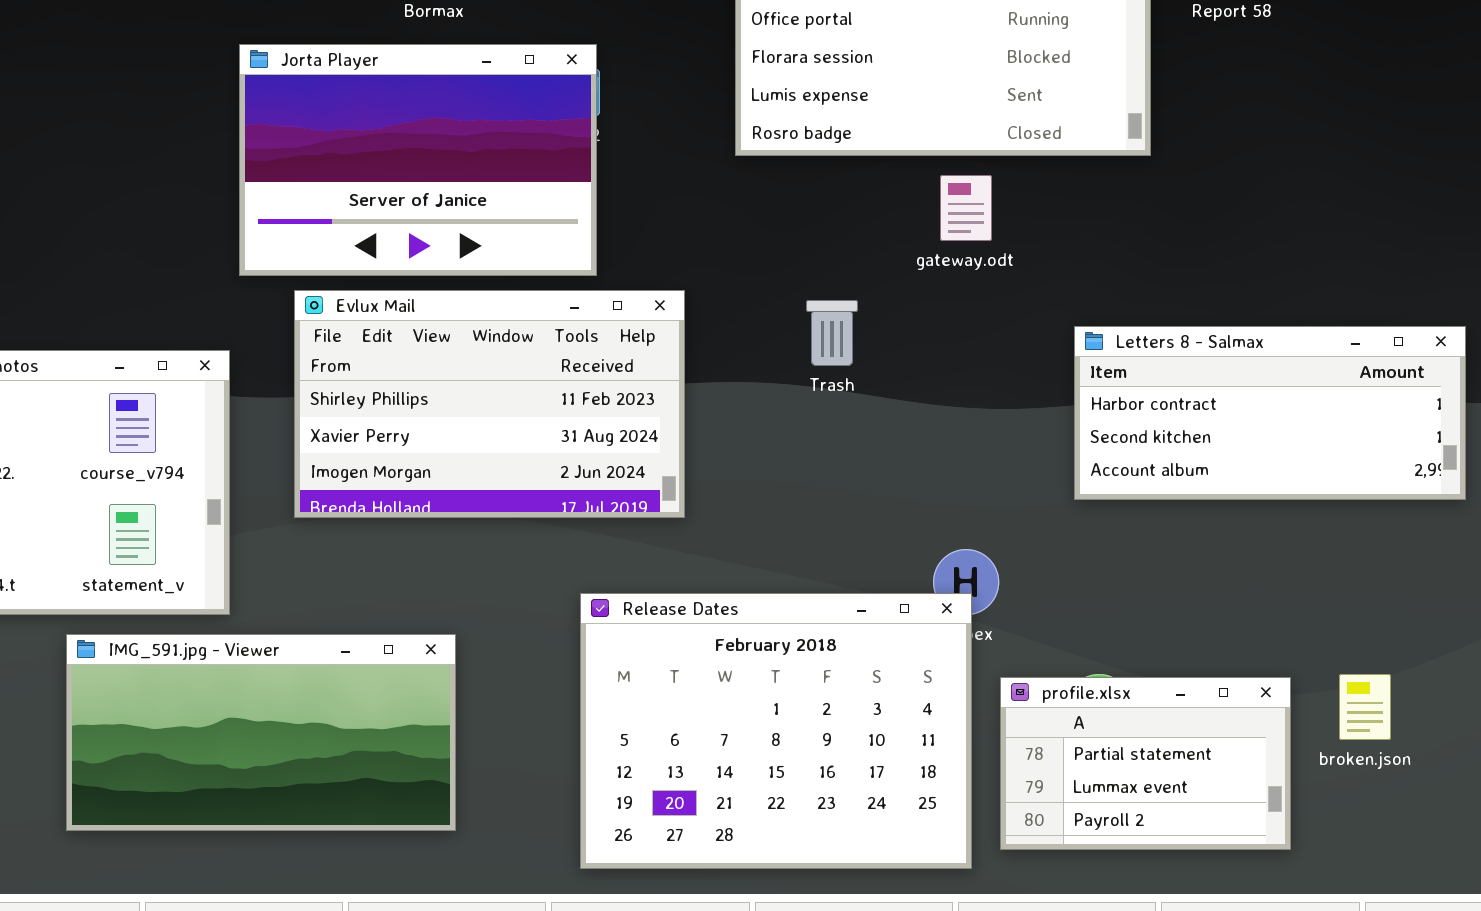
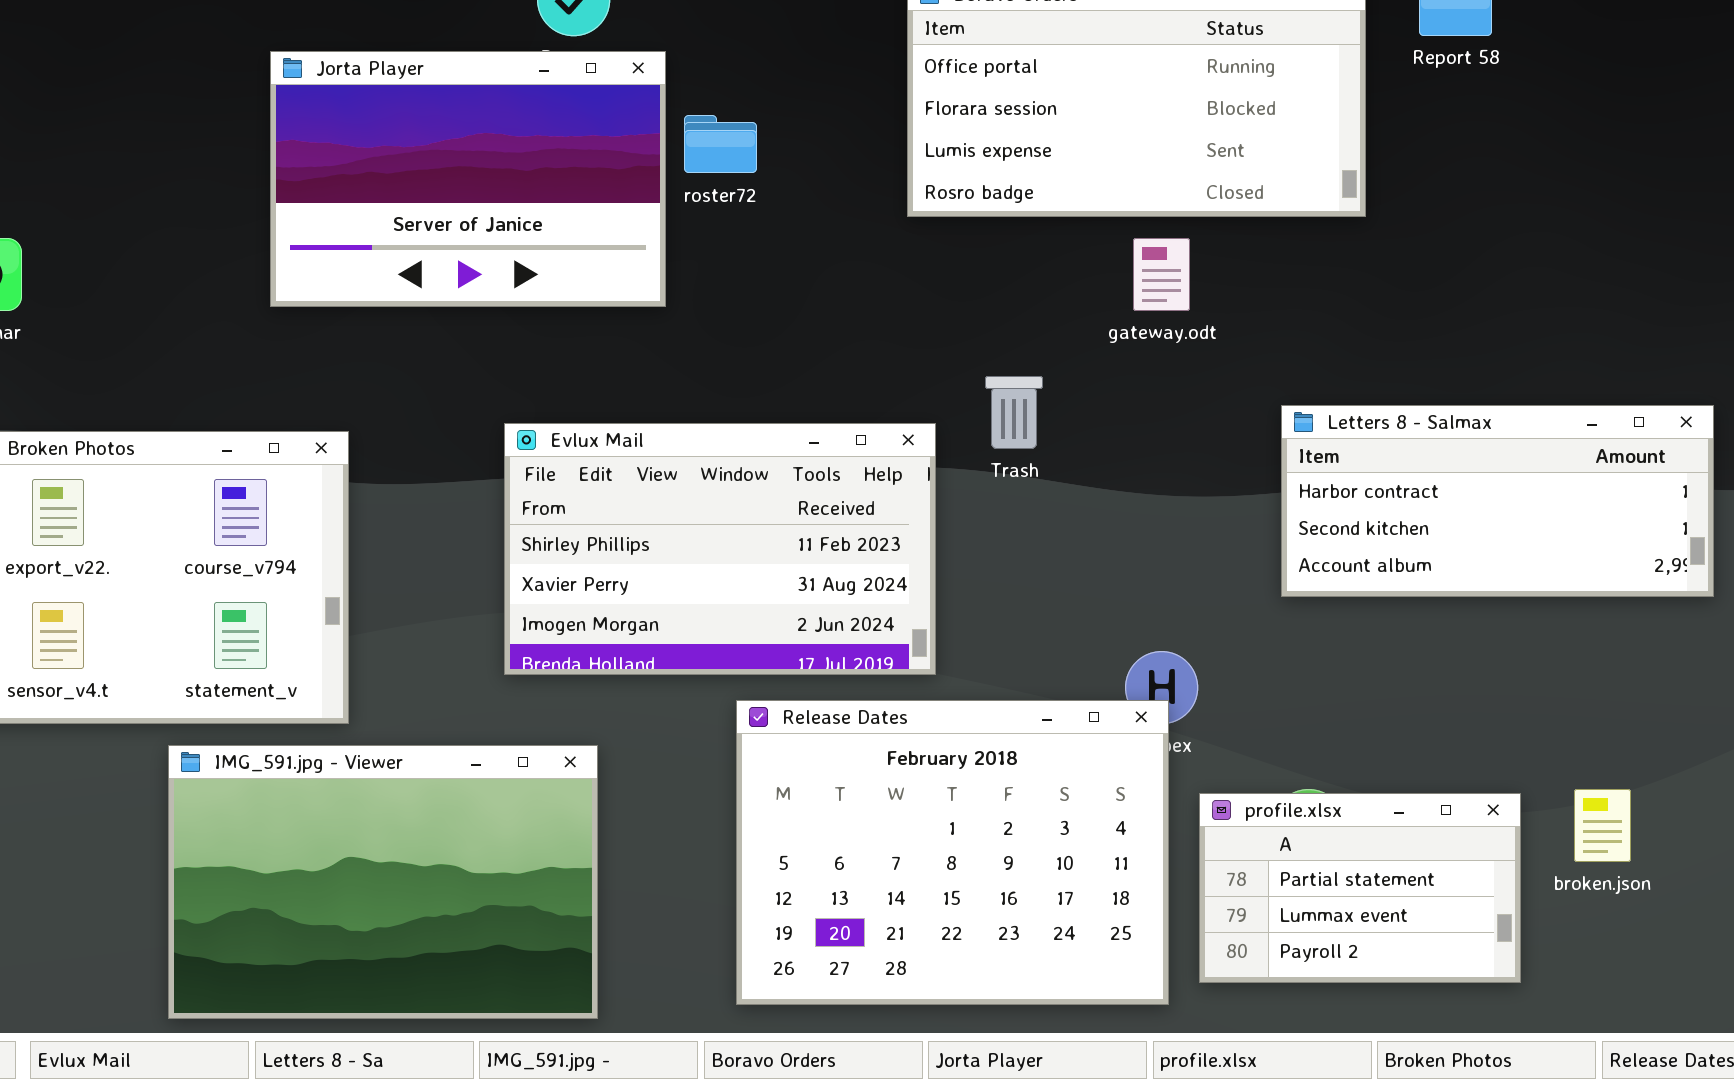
Jorta Player: [239,44,597,276] -> [270,51,666,307], moved
Evlux Mail: [294,290,685,518] -> [504,423,936,675], moved
IMG_591.jpg - Viewer: [66,634,456,831] -> [168,745,598,1019], resized

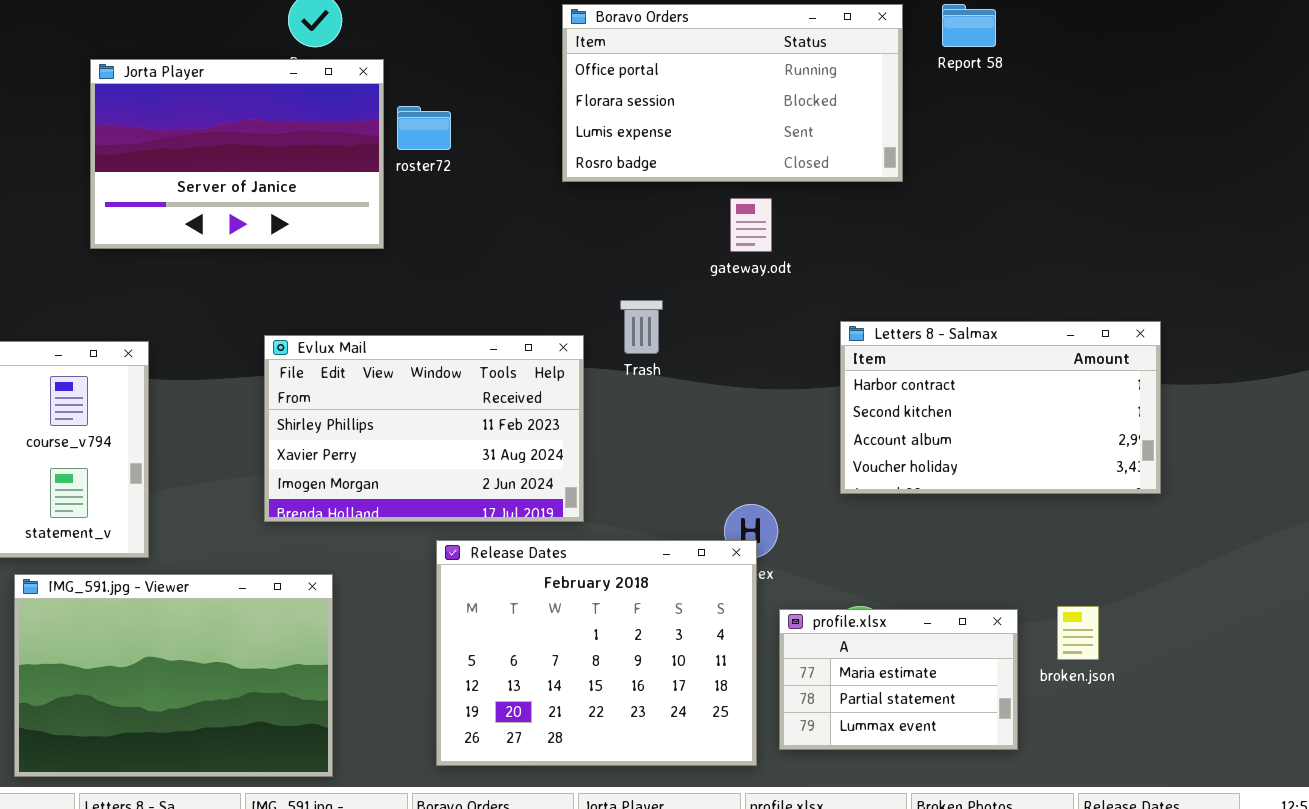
Letters 8 - Salmax: [1281,405,1714,597] -> [840,321,1161,494], resized
profile.xlsx: [1199,793,1521,983] -> [779,609,1018,750], scrolled up 1 row

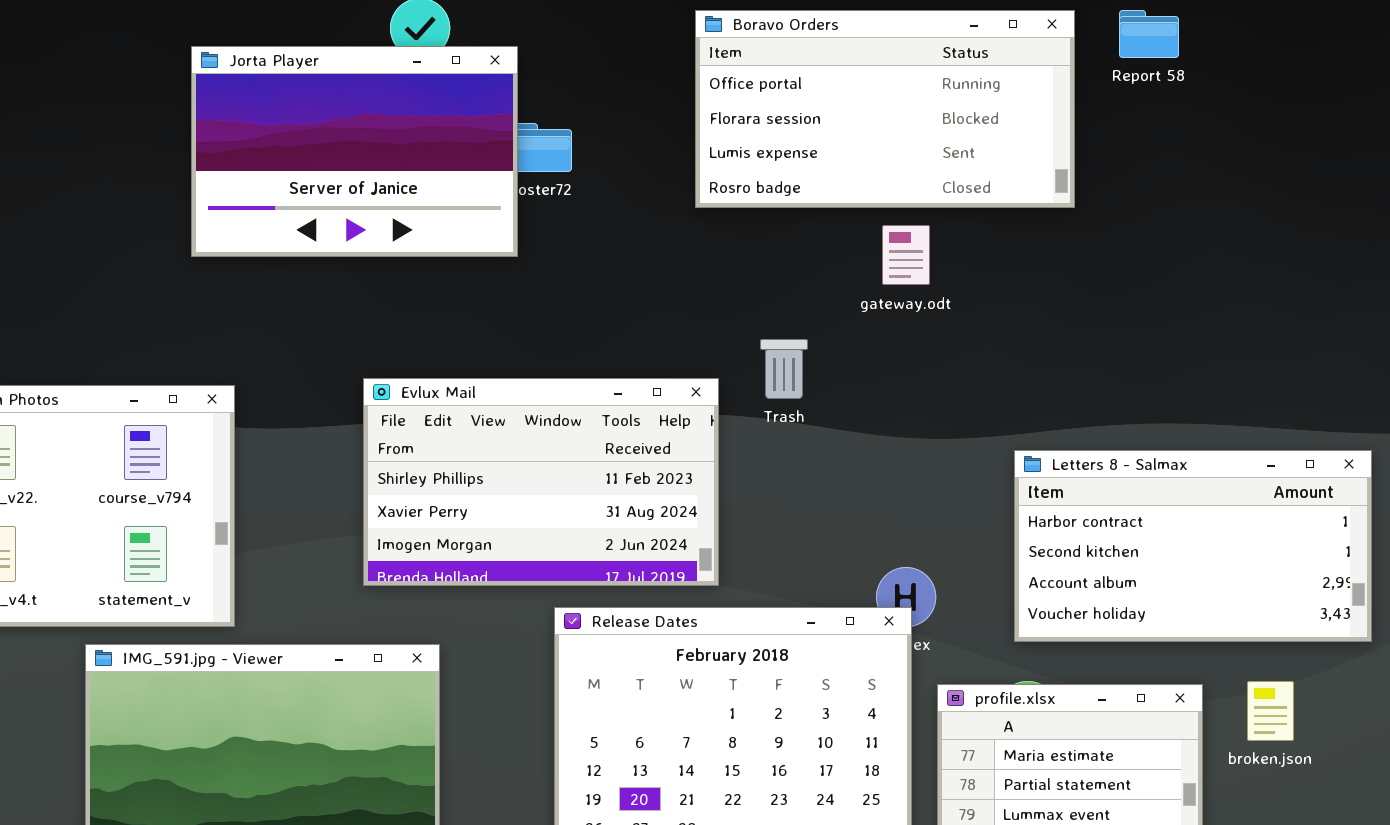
Jorta Player: [90,59,384,249] -> [191,46,518,257], moved
Letters 8 - Salmax: [840,321,1161,494] -> [1014,450,1372,642], moved

